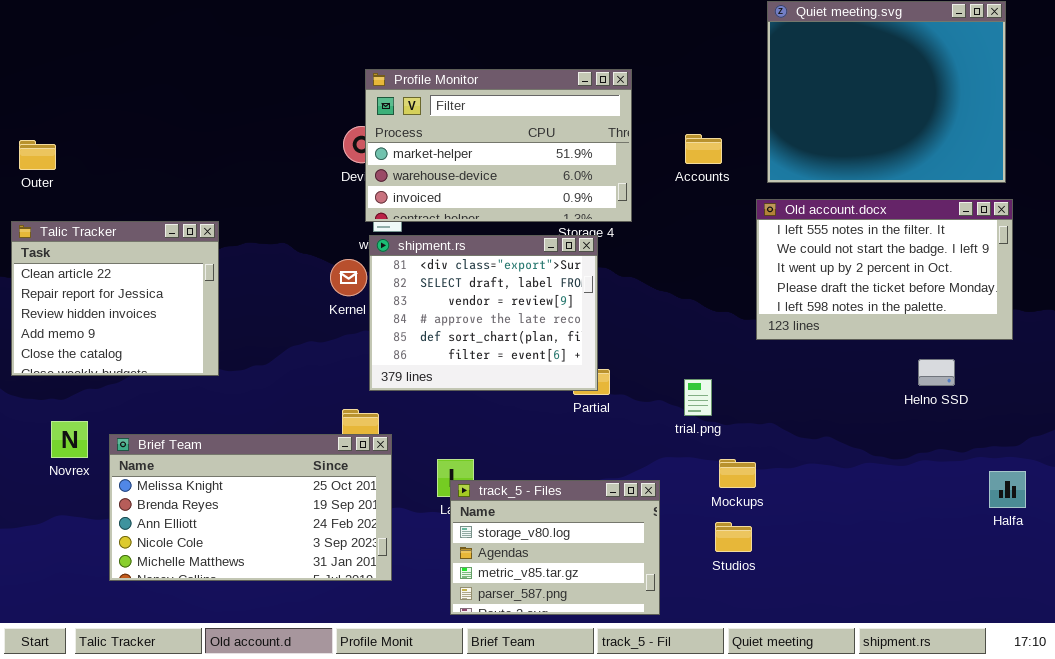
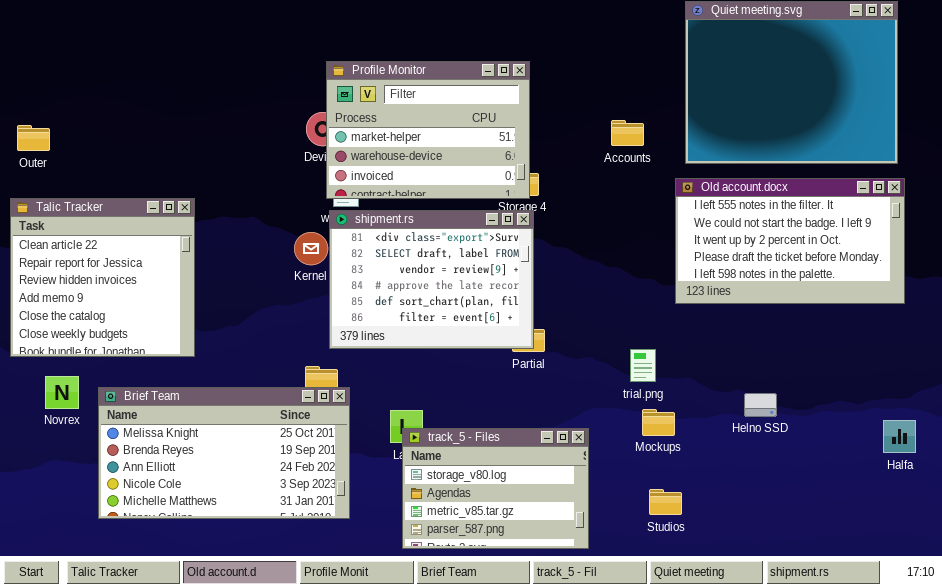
Profile Monitor: [365,69,632,222] -> [326,61,530,199], resized
Talic Tracker: [11,221,219,376] -> [10,198,195,357], resized
Helno SSD: [918,359,955,386] -> [744,393,777,417], moved
trial.png: [684,379,712,416] -> [630,349,656,382], moved
Studios: [715,522,752,552] -> [649,489,682,515], moved

